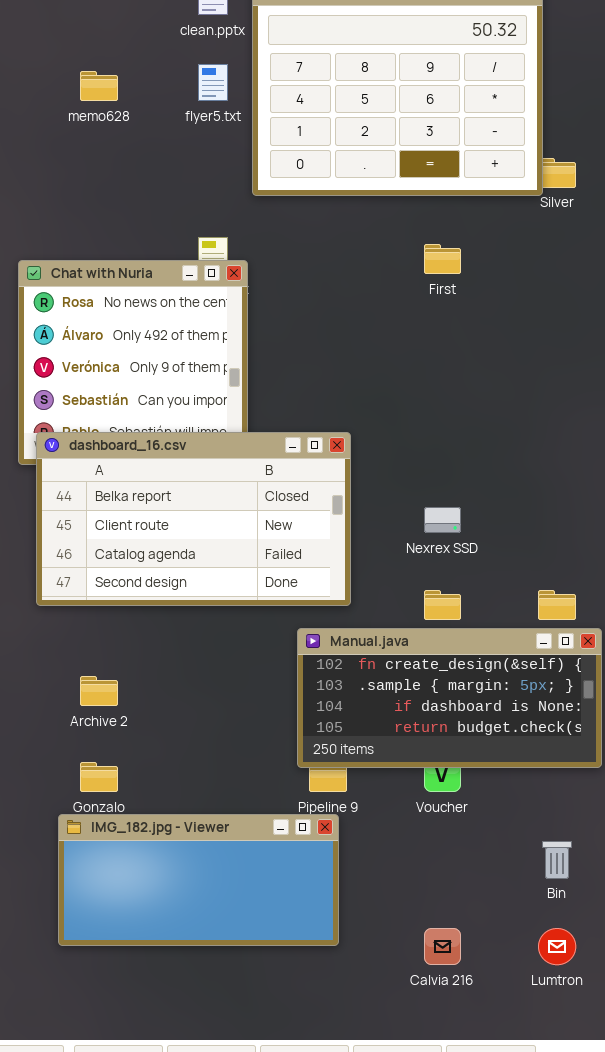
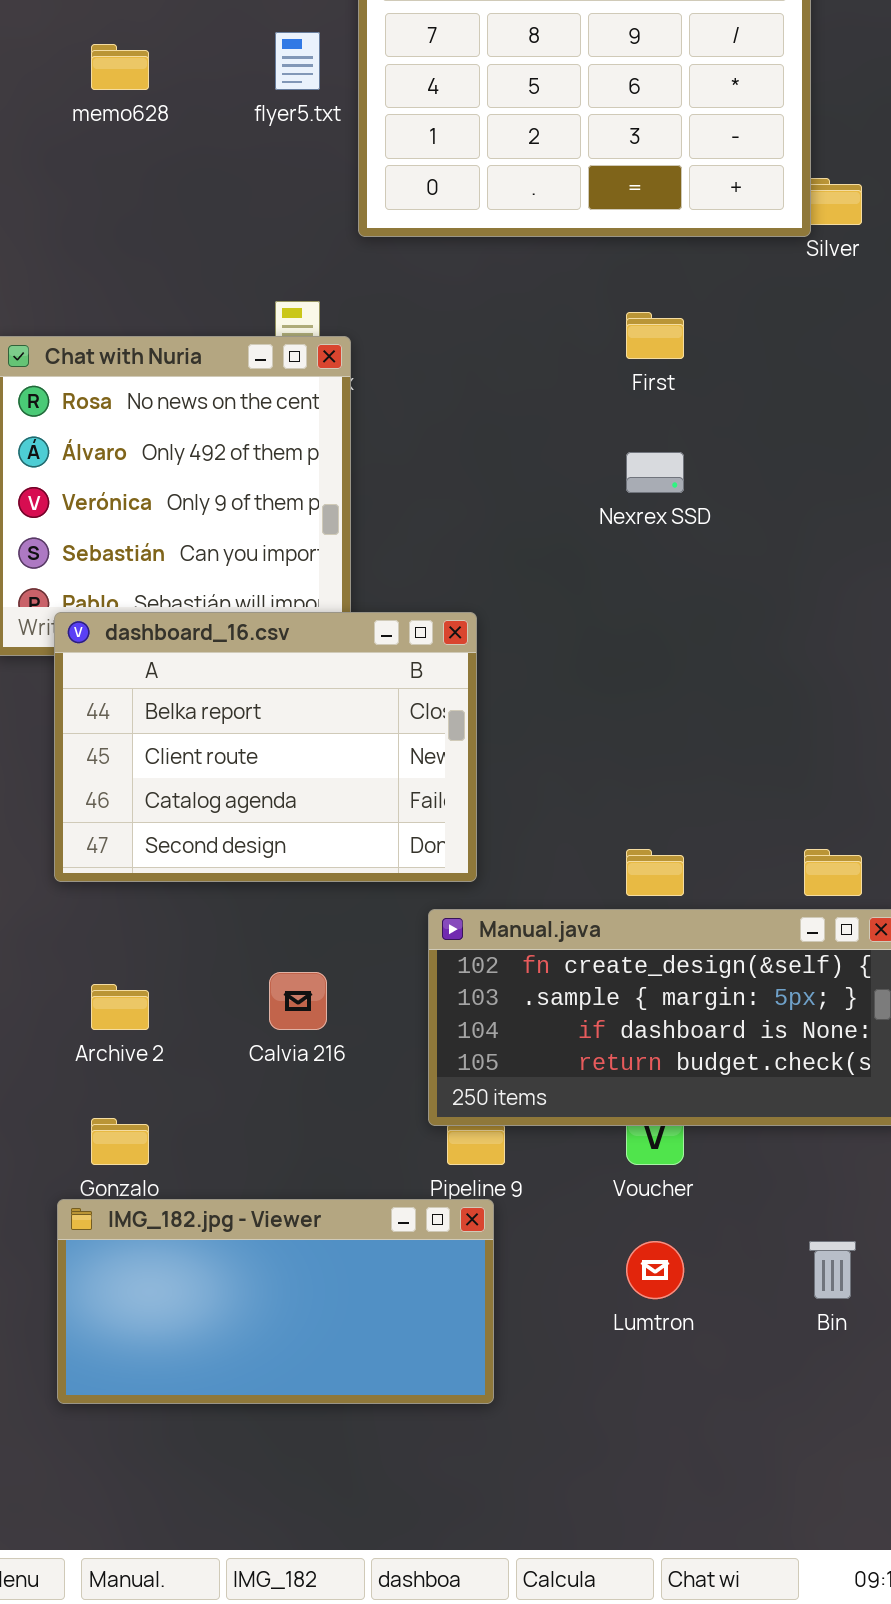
dashboard_16.csv: [36,432,351,606] -> [54,612,477,882], moved, resized
Nexrex SSD: [424,507,461,533] -> [626,452,684,493], moved
Calvia 216: [424,928,461,965] -> [269,972,327,1030], moved
Lumtron: [538,928,576,965] -> [626,1241,684,1299], moved

